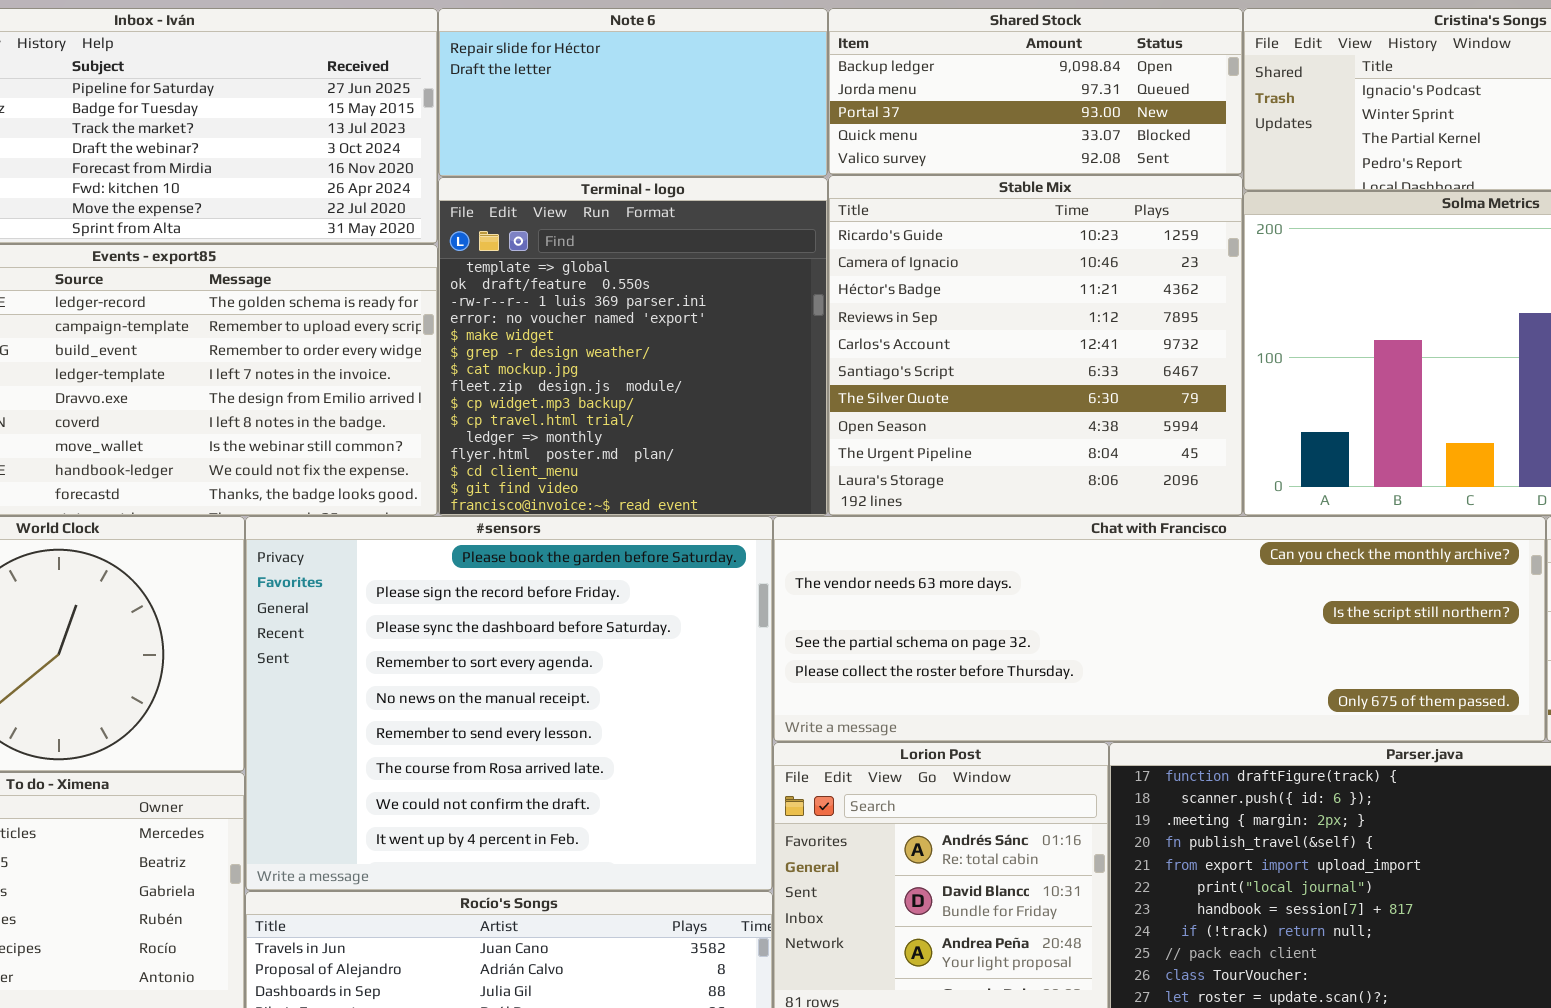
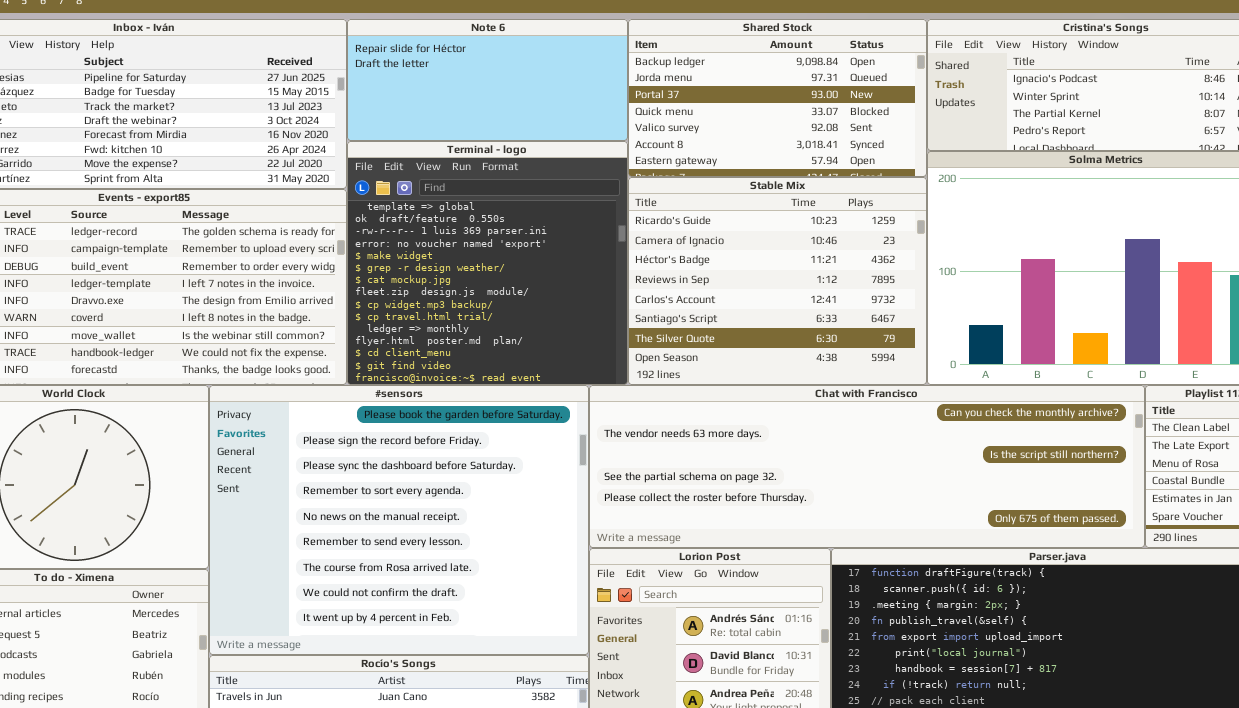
Shared Stock: [828,8,1243,175] -> [628,19,927,177], resized
Stable Mix: [828,175,1243,516] -> [628,177,927,385], resized

